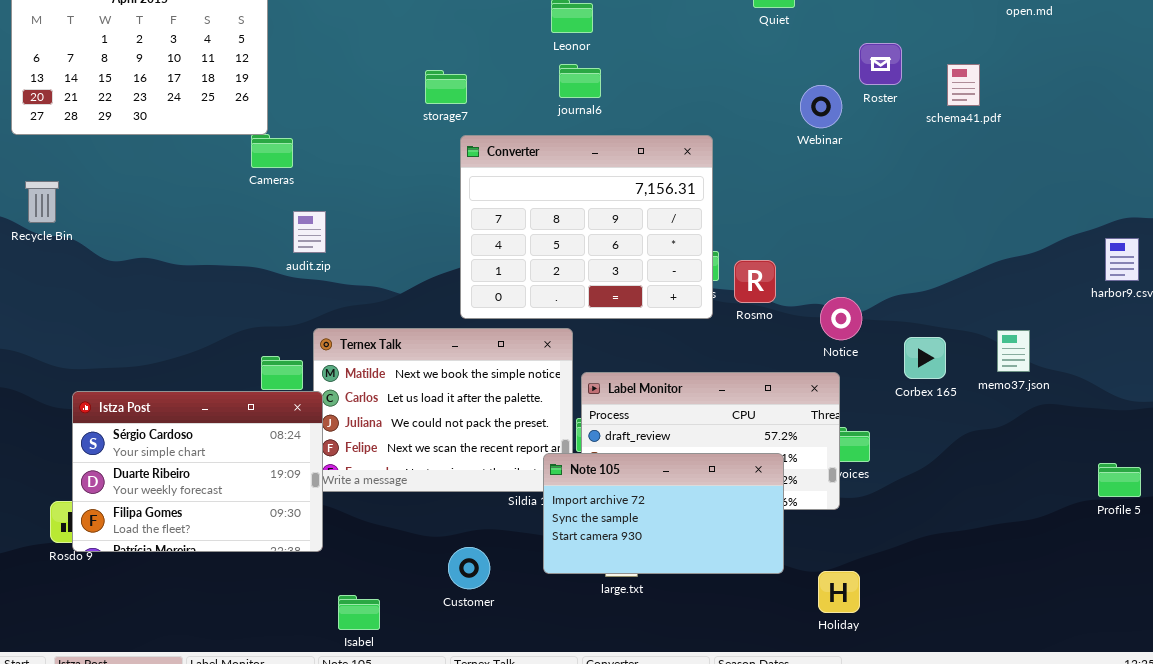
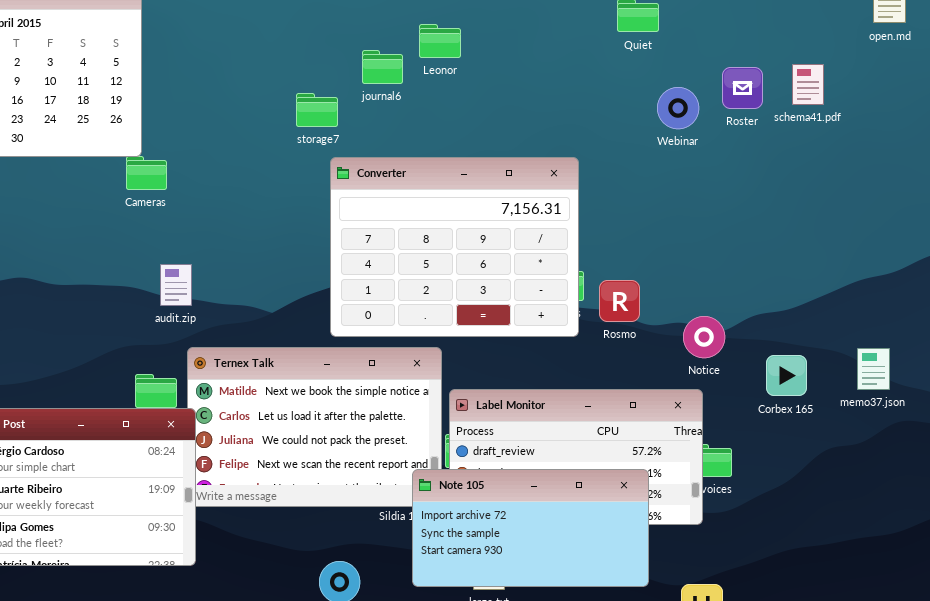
journal6: [559,64,601,98] -> [362,50,403,84], moved
schema41.pdf: [947,64,980,106] -> [792,64,824,105], moved
Webinar: [800,85,842,128] -> [657,87,699,129], moved
audit.zip: [293,211,326,253] -> [160,264,192,306], moved

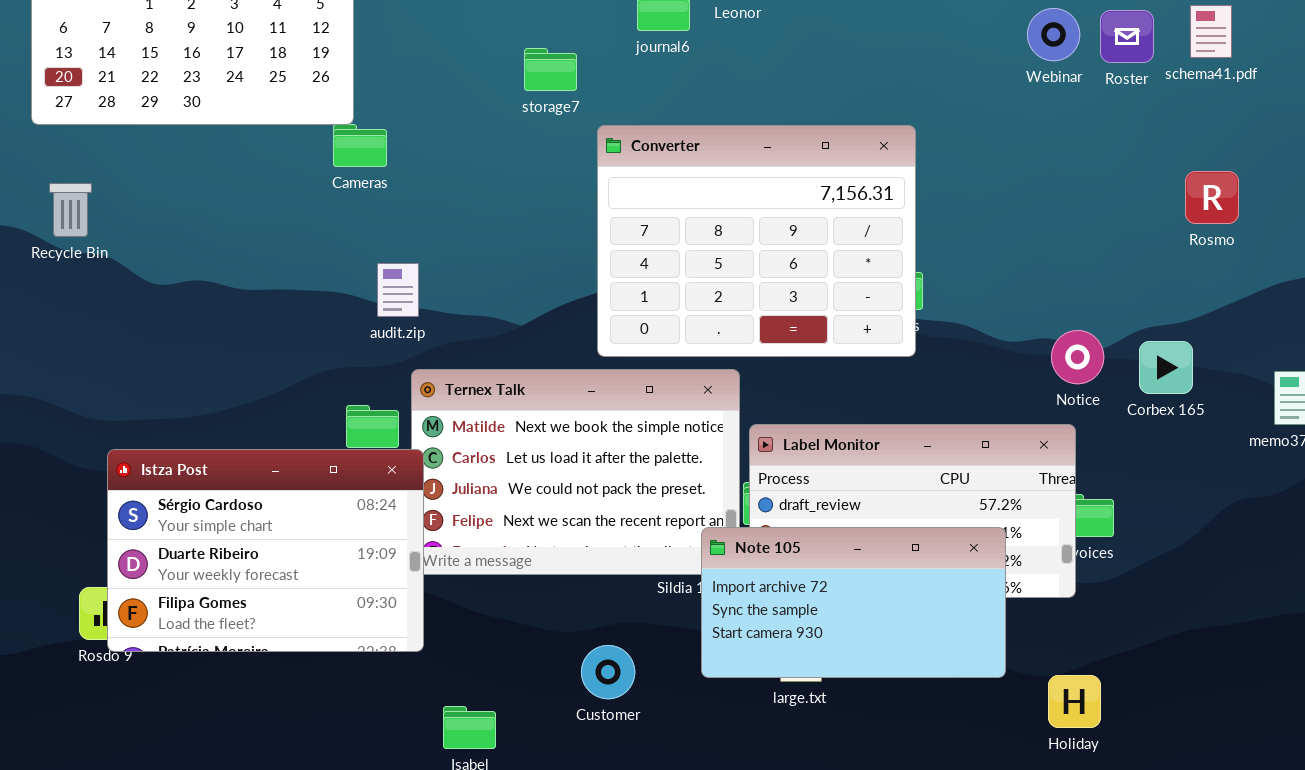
Webinar: [657,87,699,129] -> [1027,8,1080,61], moved
storage7: [296,93,338,127] -> [524,48,577,91], moved
Rosmo: [599,280,640,322] -> [1185,171,1239,224], moved
Corbex 165: [766,355,807,396] -> [1139,341,1193,394], moved

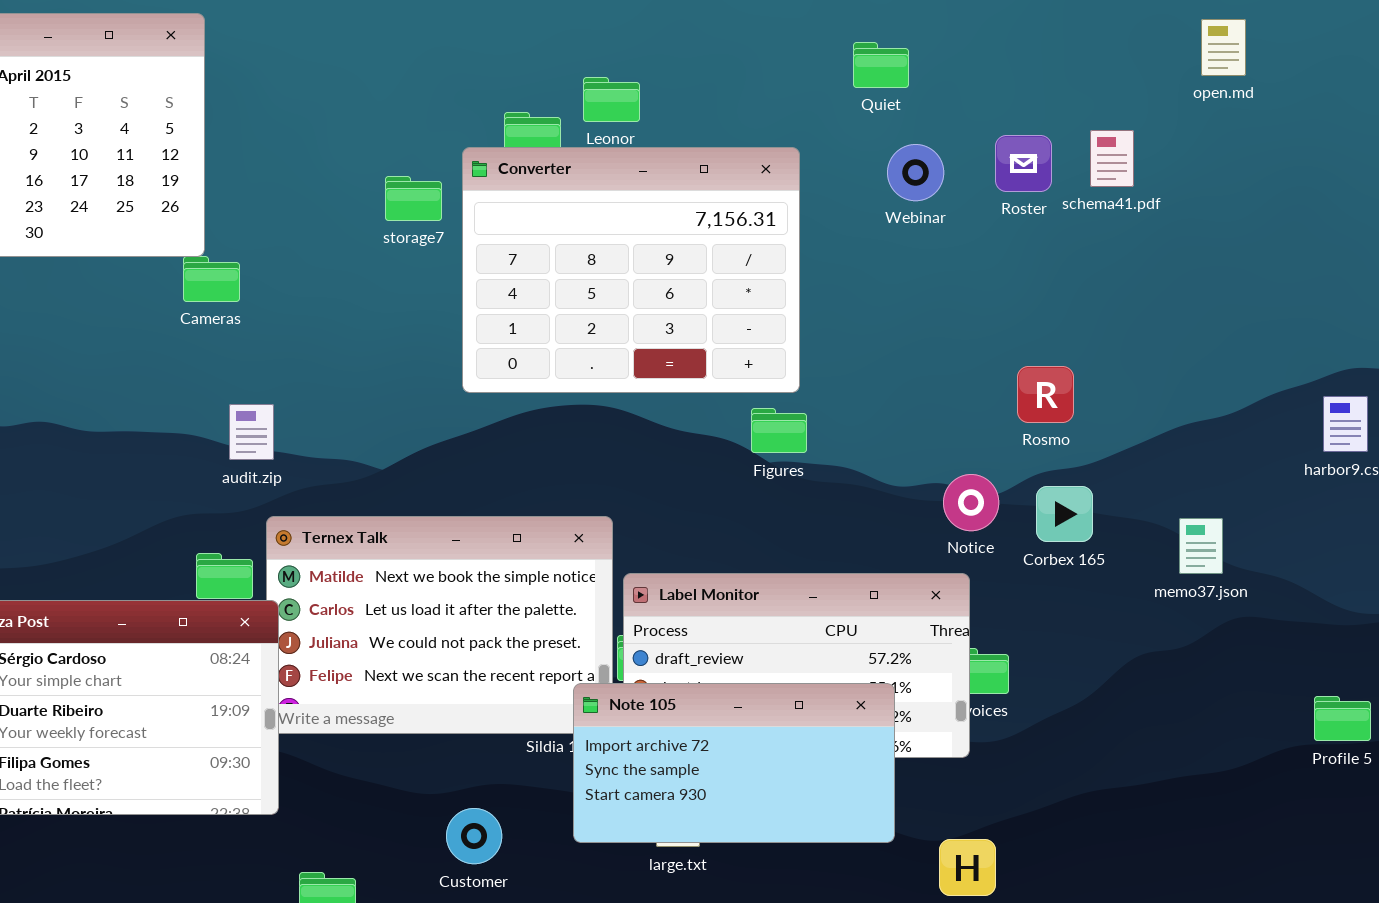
Webinar: [1027,8,1080,61] -> [887,144,944,201], moved
Converter: [597,125,916,357] -> [462,147,800,393], moved
Rosmo: [1185,171,1239,224] -> [1017,366,1074,423], moved

